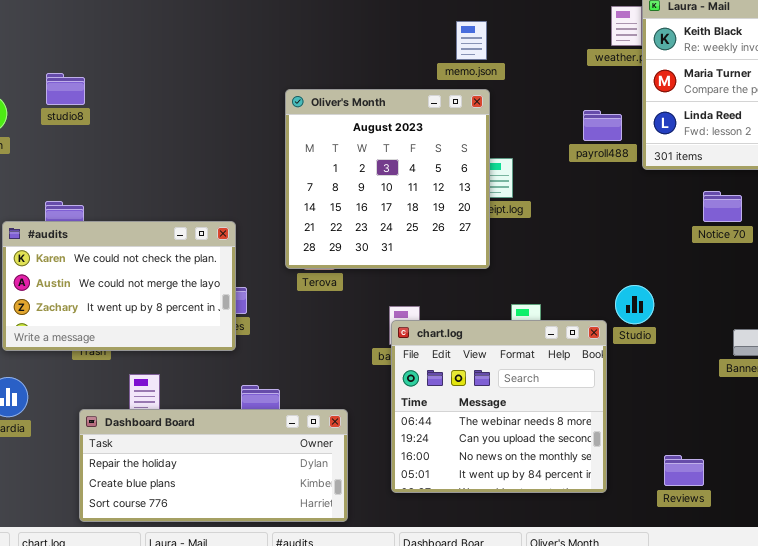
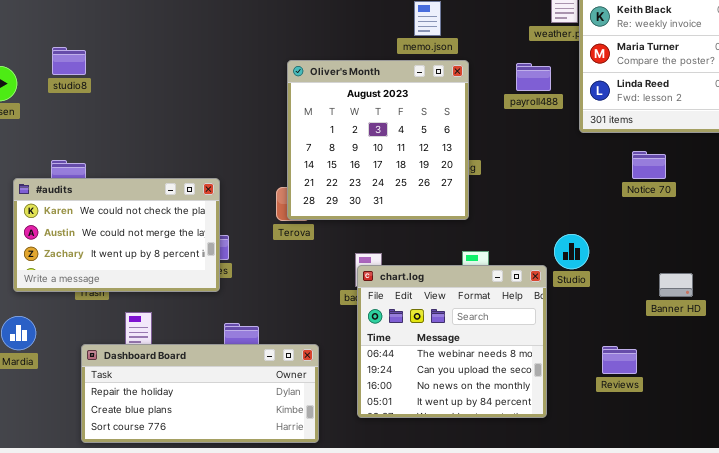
Oliver's Month: [285,89,490,269] -> [287,60,469,220], moved
payroll488: [583,110,622,141] -> [516,63,551,91], moved
Reviews: [664,455,704,486] -> [602,346,637,374], moved

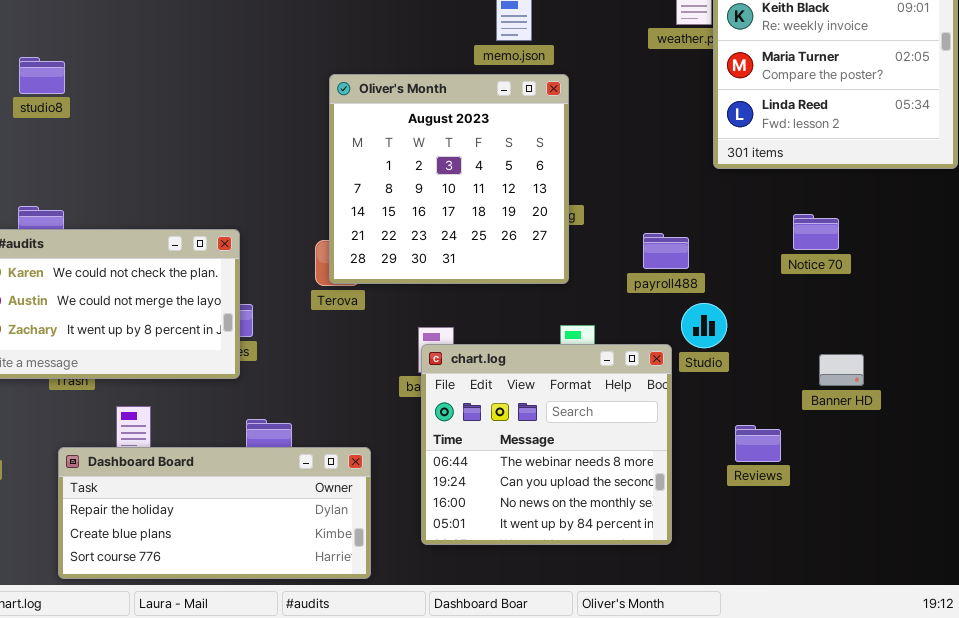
payroll488: [516,63,551,91] -> [643,233,689,269], moved
Notice 70: [632,151,666,179] -> [793,214,839,250], moved
Reviews: [602,346,637,374] -> [735,425,781,462], moved

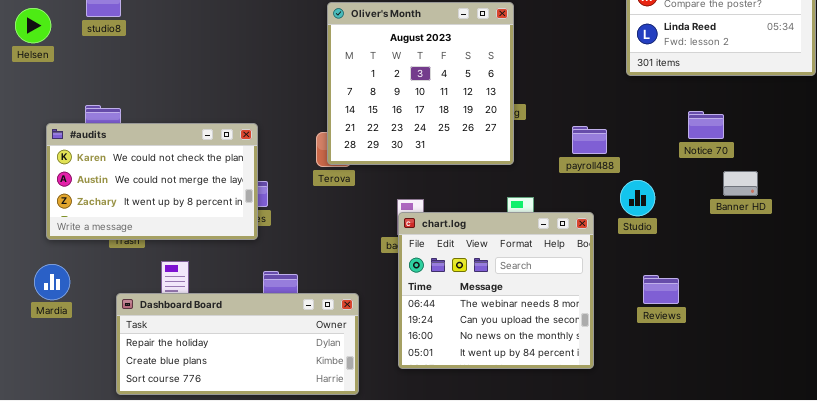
Studio: [681,303,727,348] -> [620,180,655,216], moved
Banner HD: [819,354,864,386] -> [723,171,758,196], moved

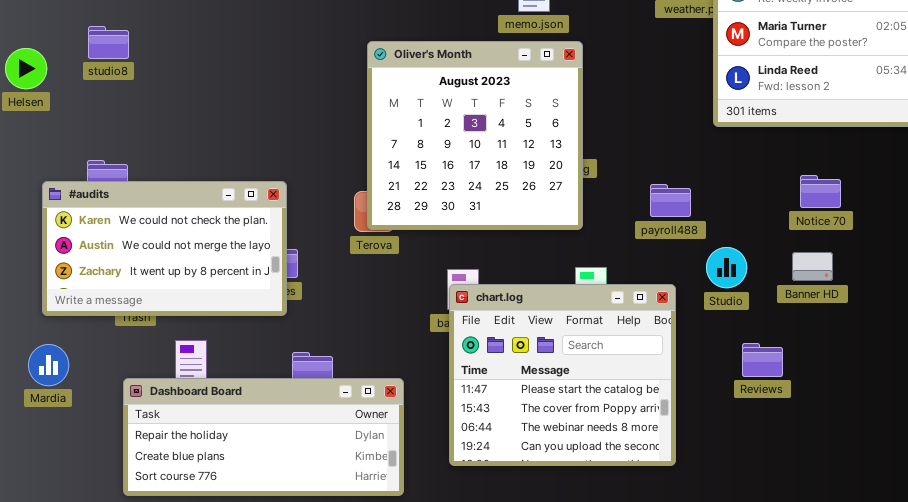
Notice 70: [688,111,724,139] -> [800,175,841,208], moved
Banner HD: [723,171,758,196] -> [792,252,833,281], moved
chart.log: [398,212,594,369] -> [449,284,676,466], scrolled up 2 rows
Reviews: [643,275,679,304] -> [742,343,783,377], moved

